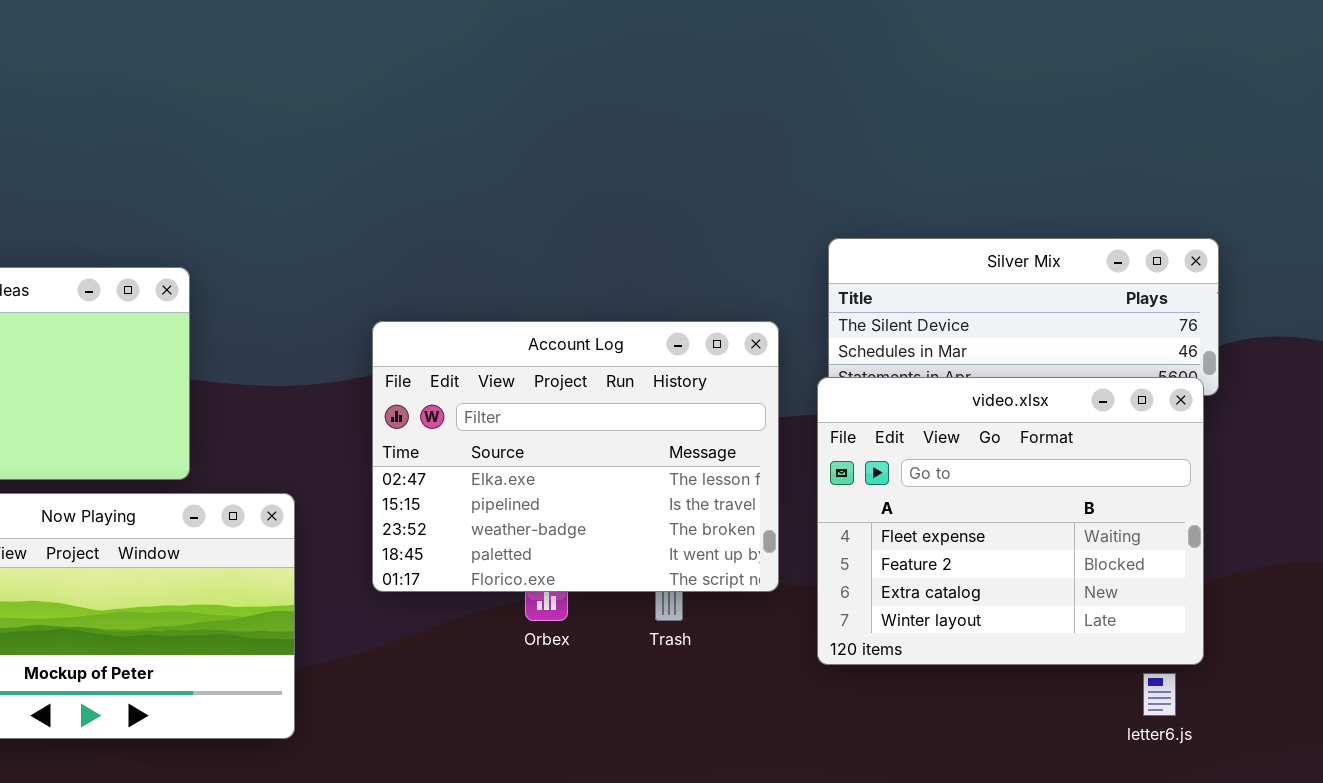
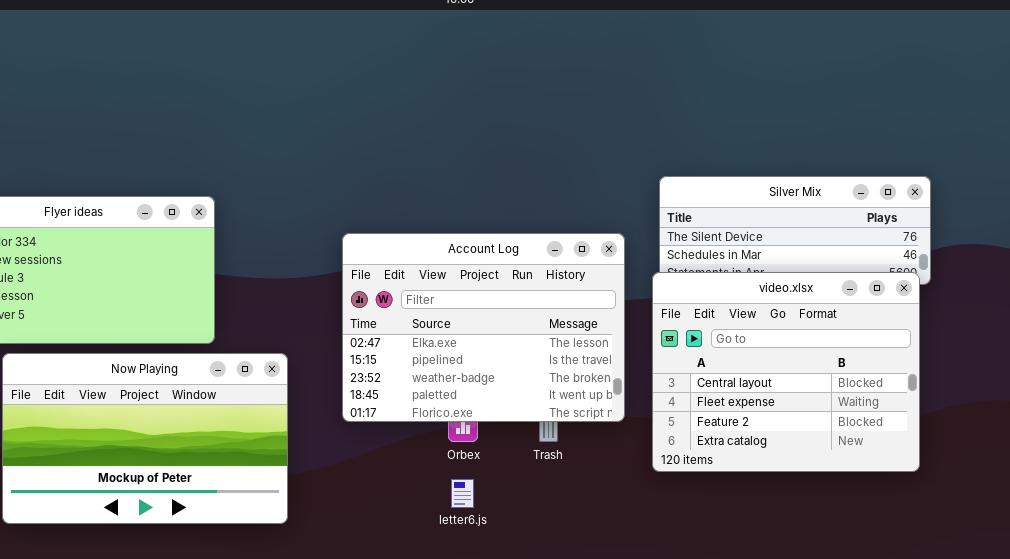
video.xlsx: [817,377,1204,665] -> [652,272,920,472], scrolled up 1 row
letter6.js: [1143,673,1176,716] -> [451,479,474,508], moved

